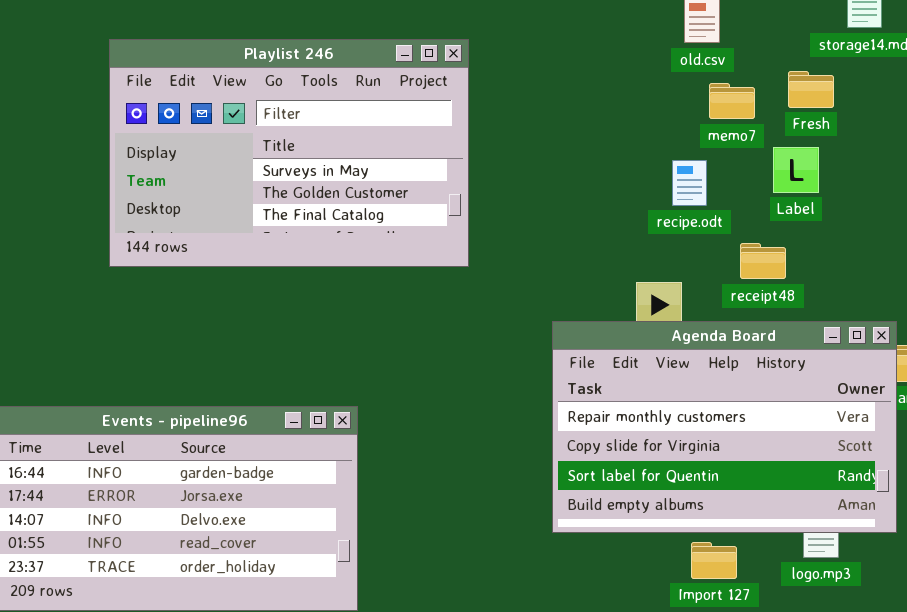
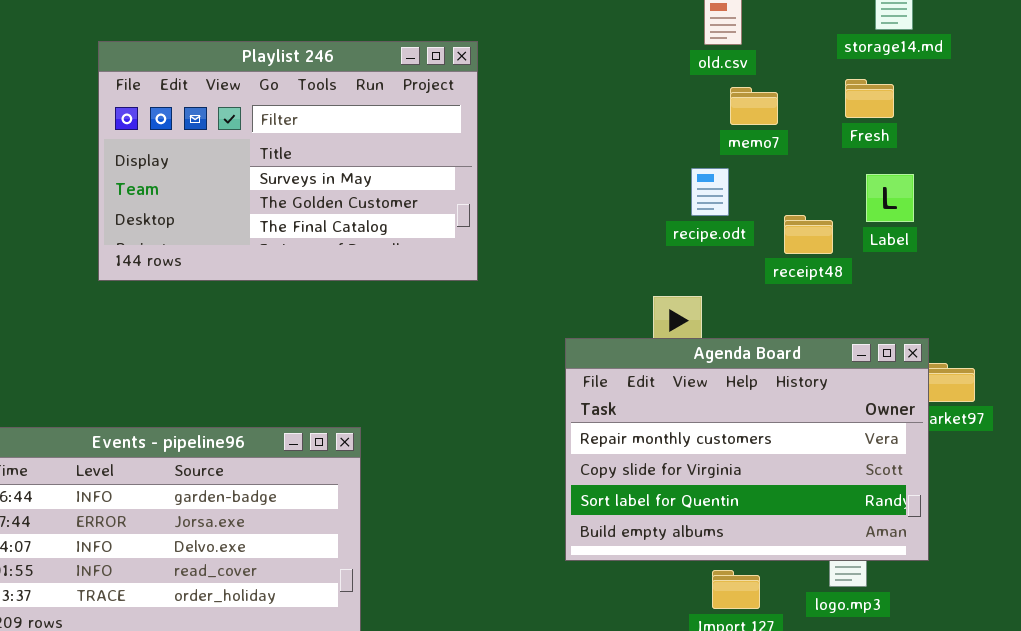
Fresh: [788,71,834,108] -> [845,79,894,118], moved
Label: [773,147,819,193] -> [866,174,914,222], moved
receipt48: [740,243,786,279] -> [784,215,833,254], moved

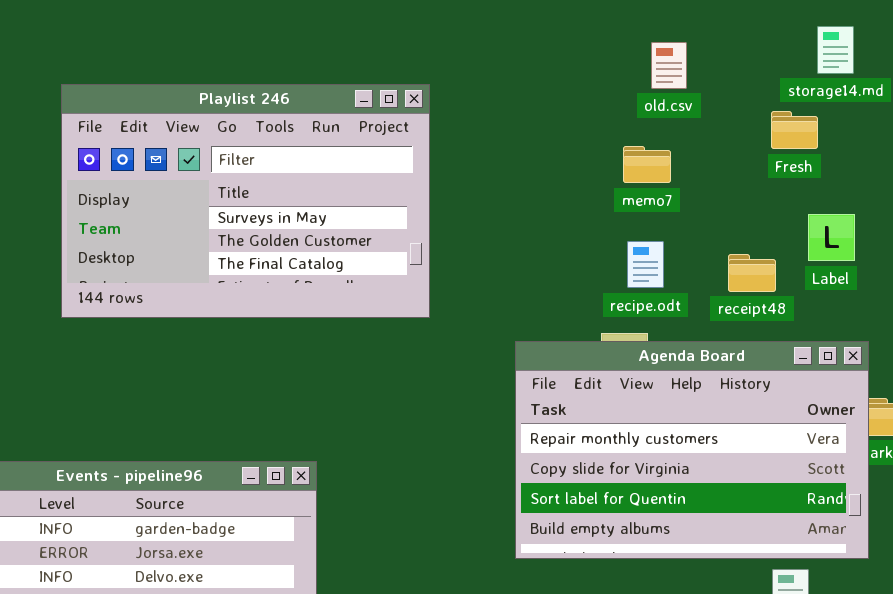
Fresh: [845,79,894,118] -> [771,111,818,149], moved
memo7: [730,87,778,125] -> [623,146,671,183], moved
recipe.odt: [691,168,729,216] -> [627,241,664,288], moved
Agenda Board: [565,338,929,561] -> [515,341,869,559], moved

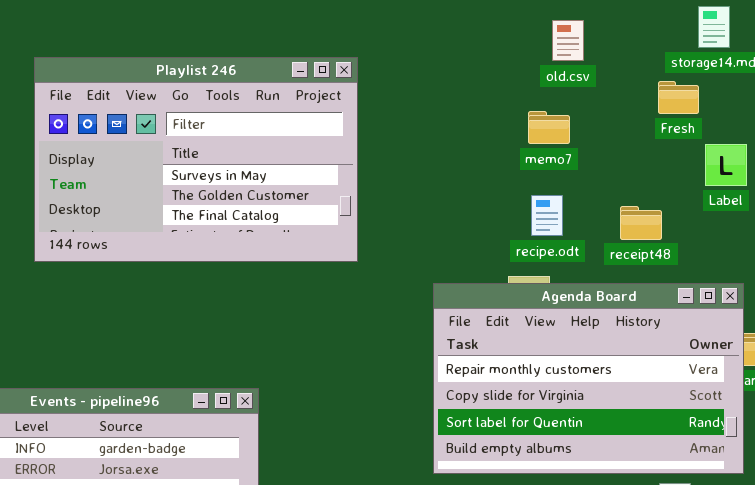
Label: [808,214,855,261] -> [705,144,747,186], moved

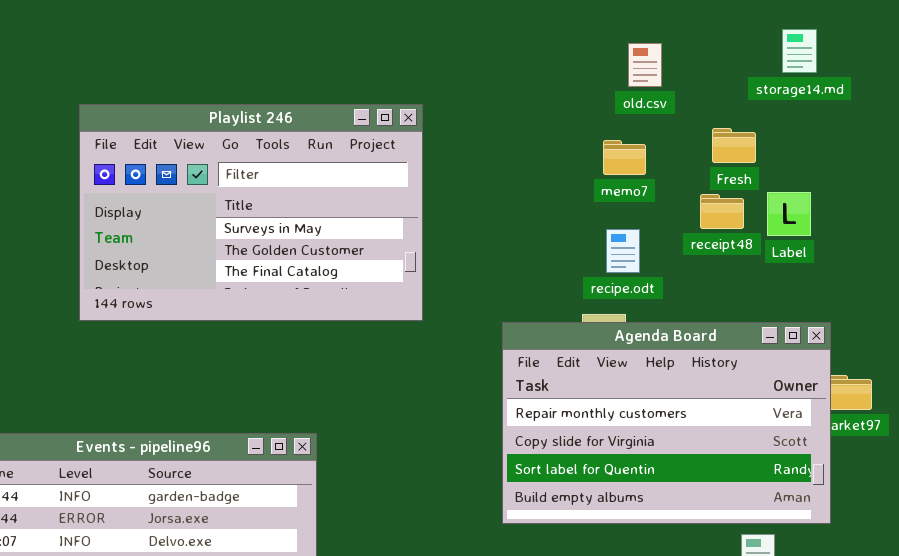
Playlist 246: [34,57,358,262] -> [79,104,423,321], moved
Fresh: [658,81,699,114] -> [712,128,756,163], moved
Label: [705,144,747,186] -> [767,192,811,236], moved
receipt48: [620,206,662,240] -> [700,194,744,229], moved

